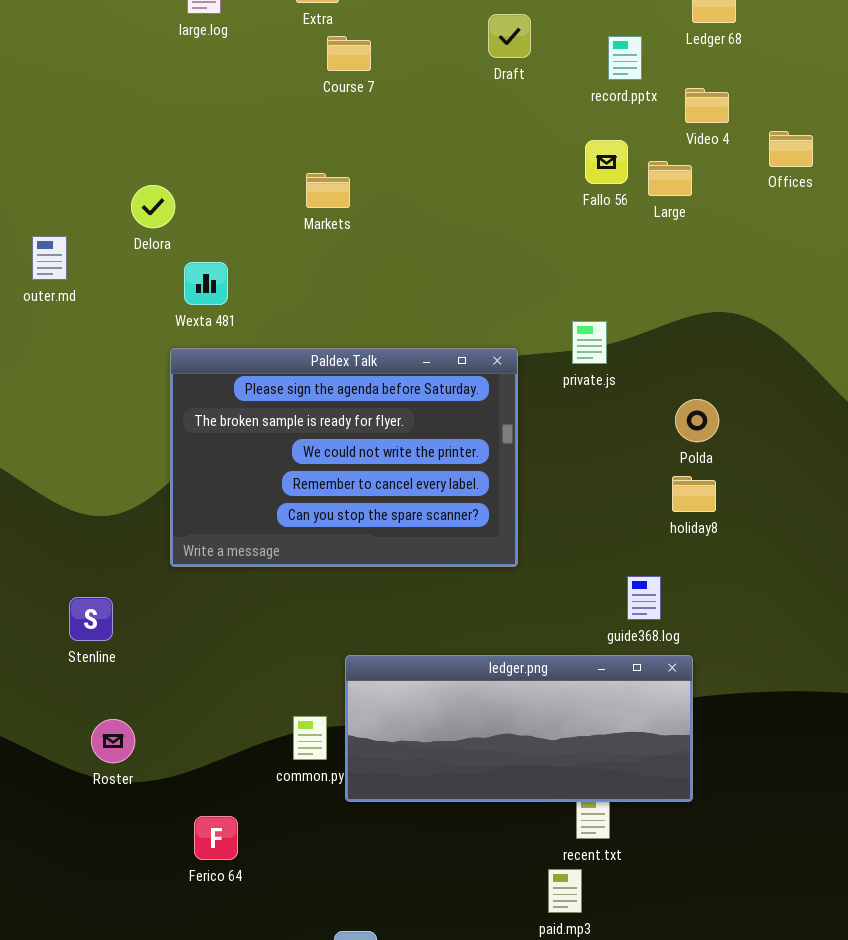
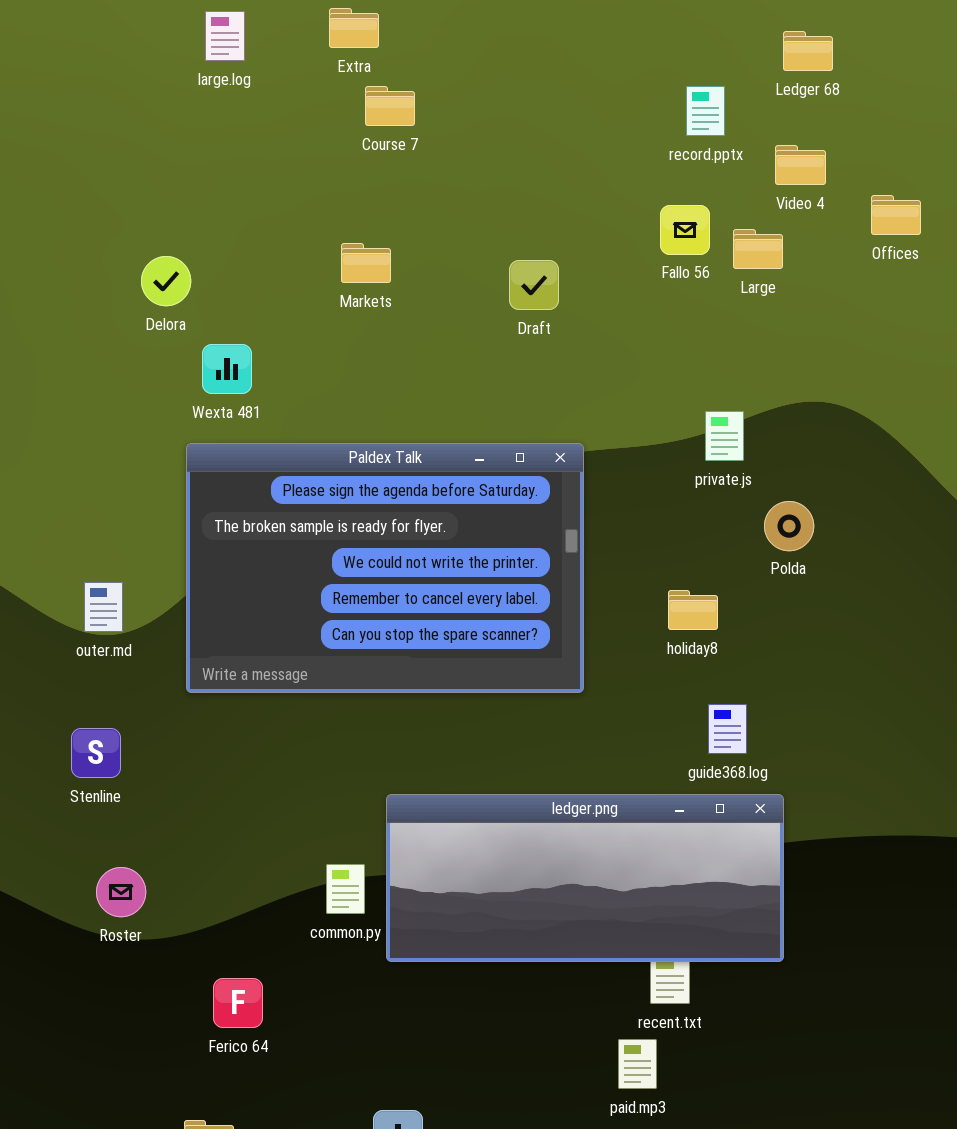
Draft: [488,14,531,58] -> [509,260,559,310], moved
outer.md: [32,236,67,280] -> [84,582,123,632], moved
private.js: [572,321,607,364] -> [705,411,744,461], moved
holiday8: [672,476,716,512] -> [668,590,718,630], moved

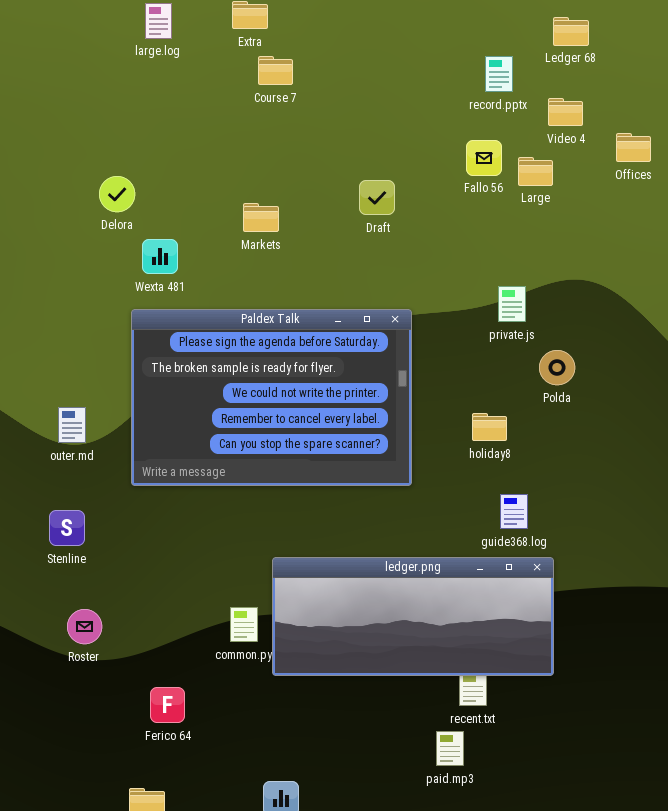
Markets: [341,243,391,283] -> [243,203,279,232], moved

